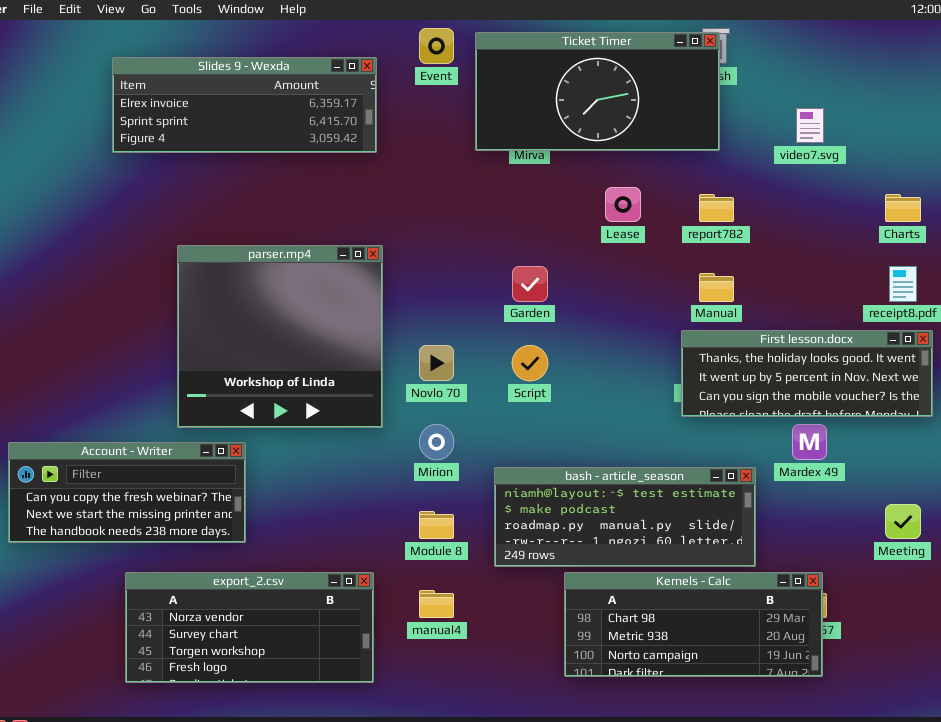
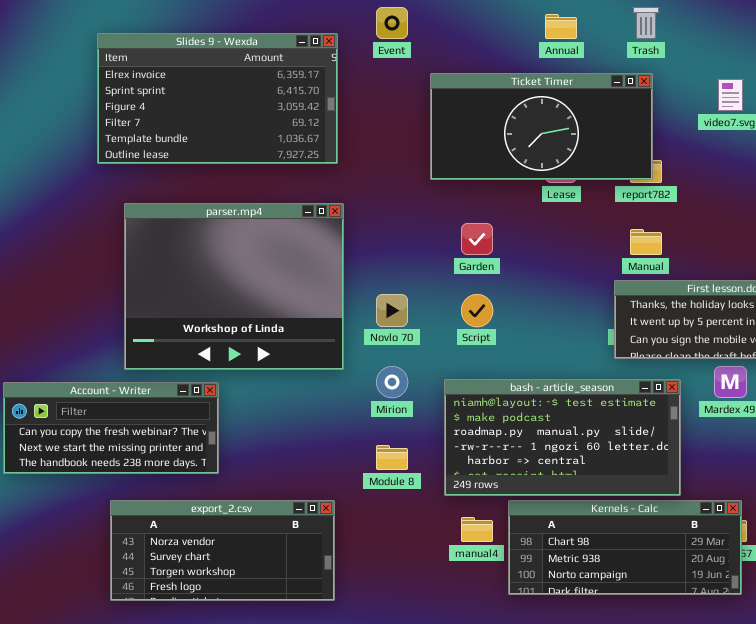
Ticket Timer: [475,32,720,151] -> [430,73,653,180], moved
Slides 9 - Wexda: [112,57,377,153] -> [97,33,338,164], resized
parser.mp4: [177,245,383,428] -> [124,203,344,370], resized
bash - article_season: [494,467,756,567] -> [444,379,681,496], resized
manual4: [419,590,454,618] -> [461,517,493,542], moved

